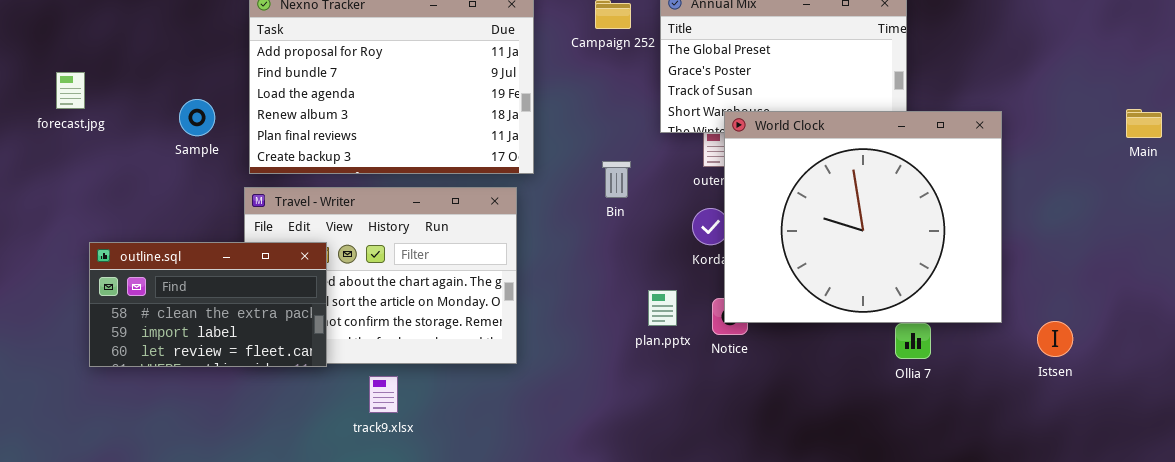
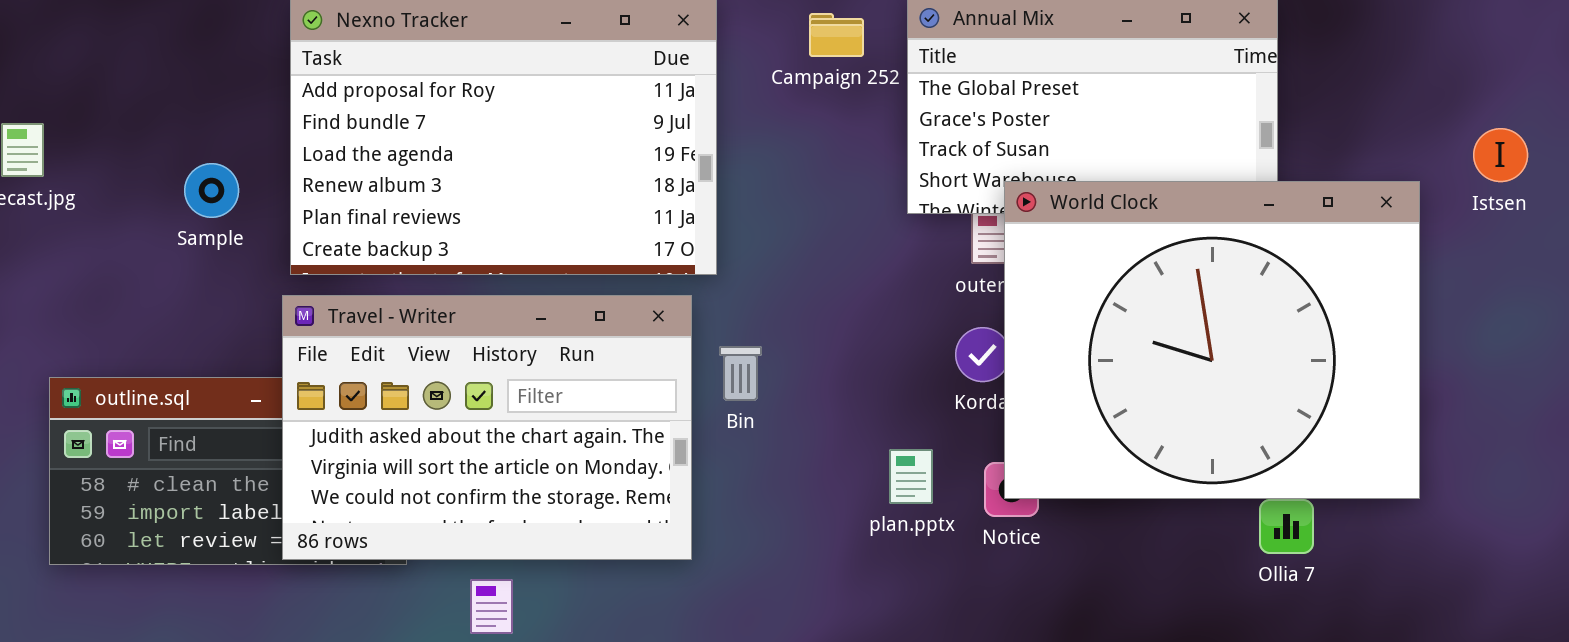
Bin: [602,161,631,198] -> [719,346,762,401], moved
Travel - Writer: [244,187,517,364] -> [282,295,692,560], raised
Istsen: [1037,321,1073,357] -> [1473,128,1528,182], moved

